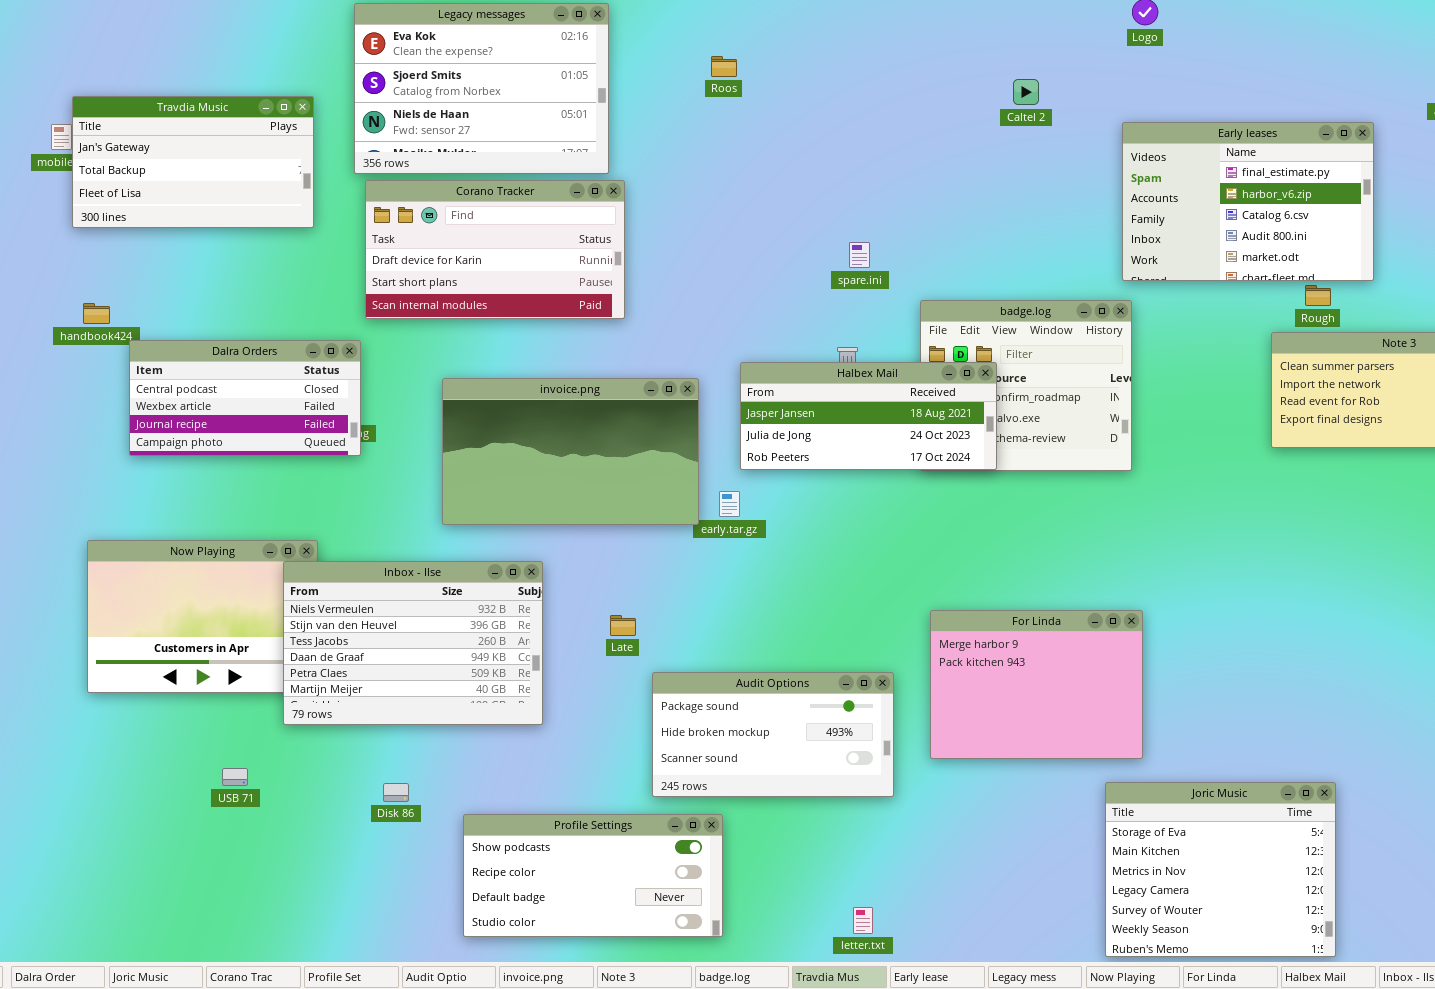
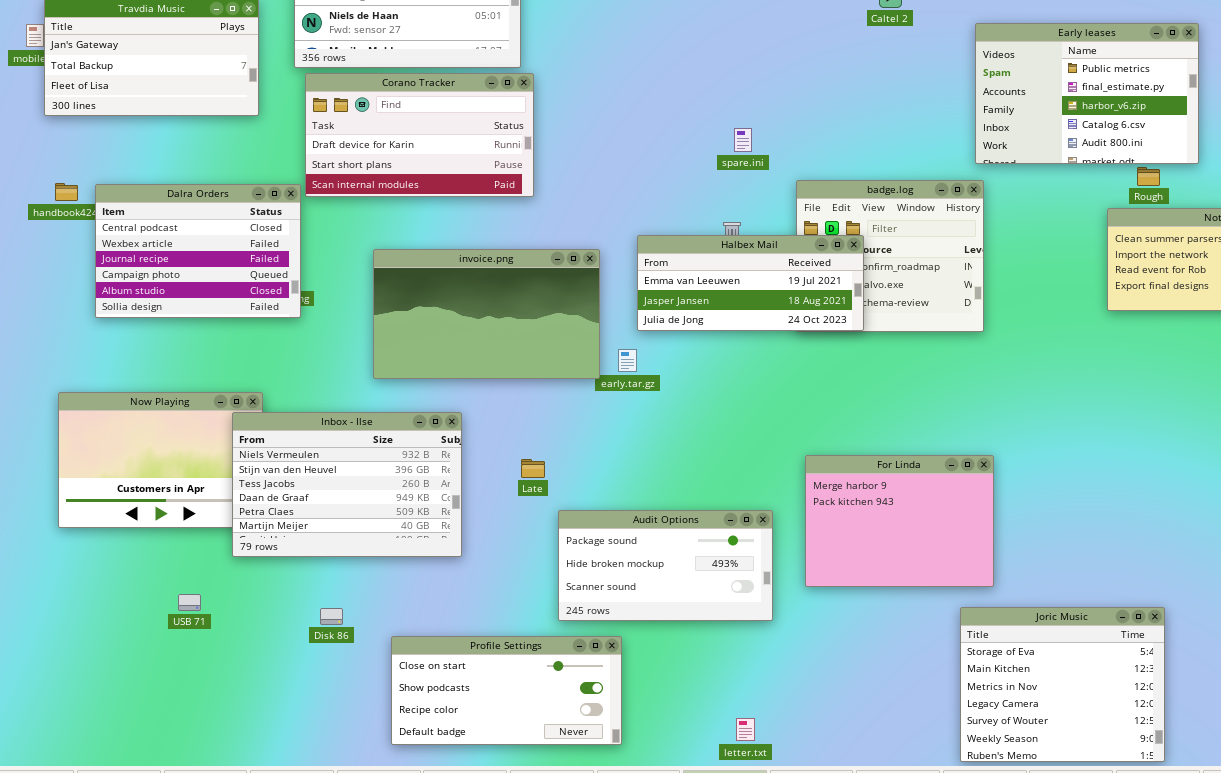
Early leases: [1122,122,1374,281] -> [975,23,1199,164], scrolled up 1 row
Dalra Orders: [129,340,361,456] -> [95,184,301,318], resized
Halbex Mail: [740,362,997,470] -> [637,235,864,331], scrolled up 1 row
Profile Settings: [463,814,723,937] -> [391,636,622,745], scrolled up 1 row

